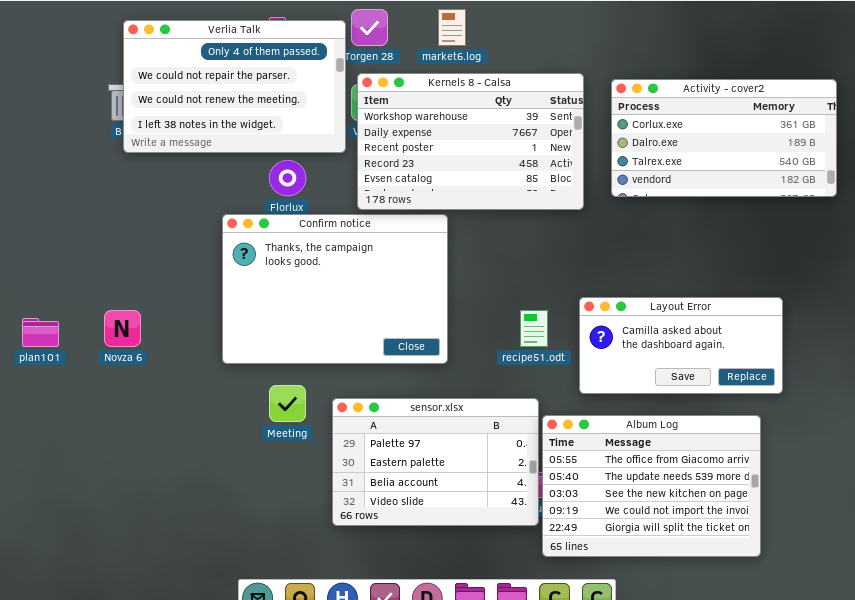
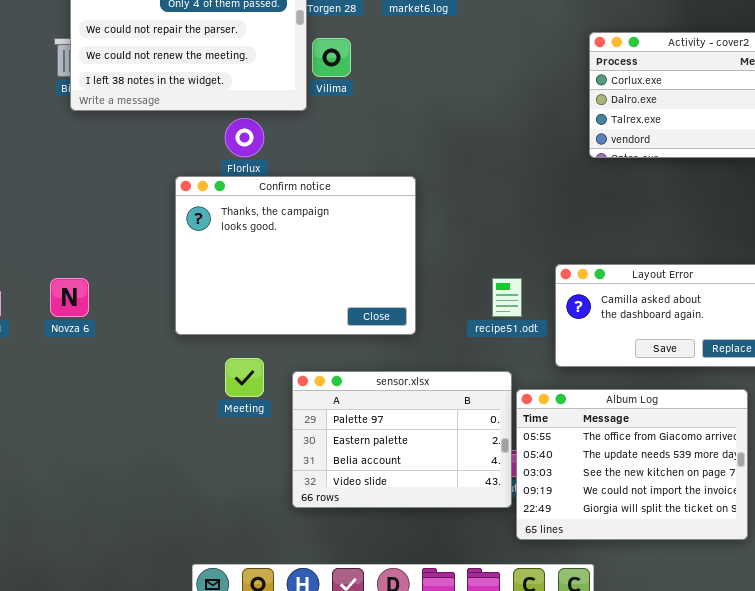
Kernels 8 - Calsa: [357,73,584,210] -> none, closed

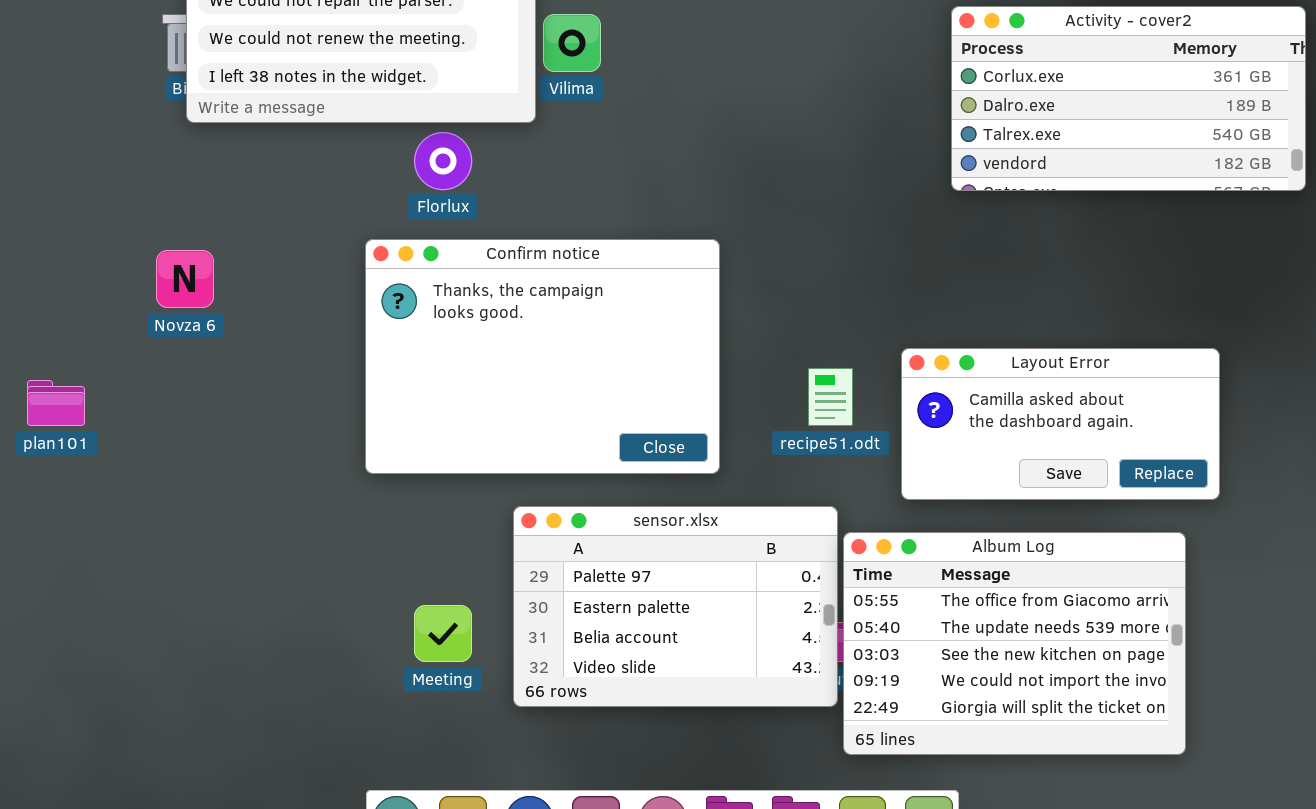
Confirm notice: [175,176,416,335] -> [365,239,720,474], moved
Novza 6: [50,278,89,317] -> [156,250,214,308], moved
Meeting: [225,358,264,397] -> [414,605,472,662], moved

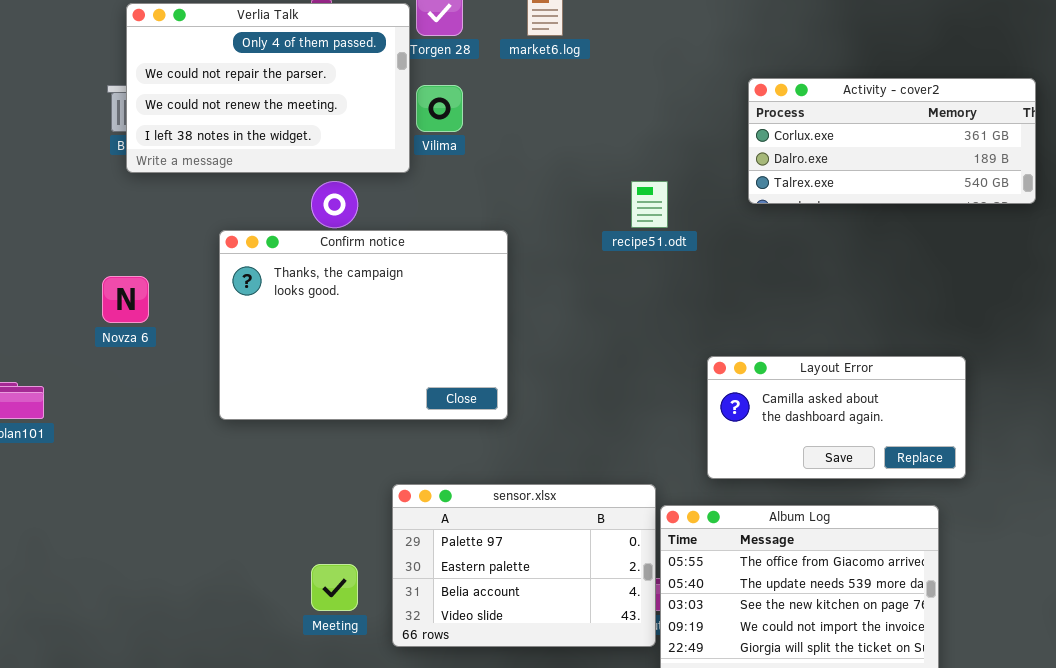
Activity - cover2: [951,6,1306,191] -> [748,78,1036,204], resized
Confirm notice: [365,239,720,474] -> [219,230,508,420], moved
recipe51.odt: [808,368,853,426] -> [631,181,668,228], moved

